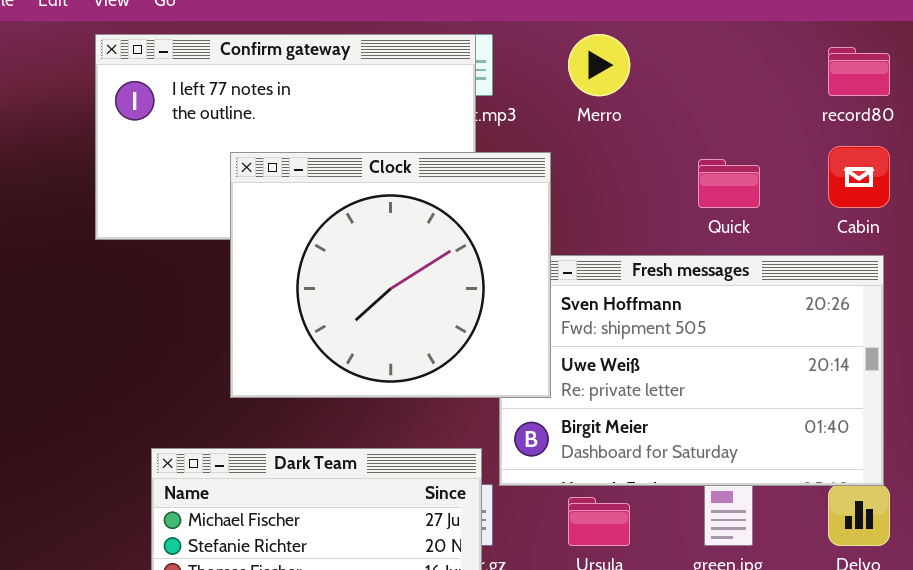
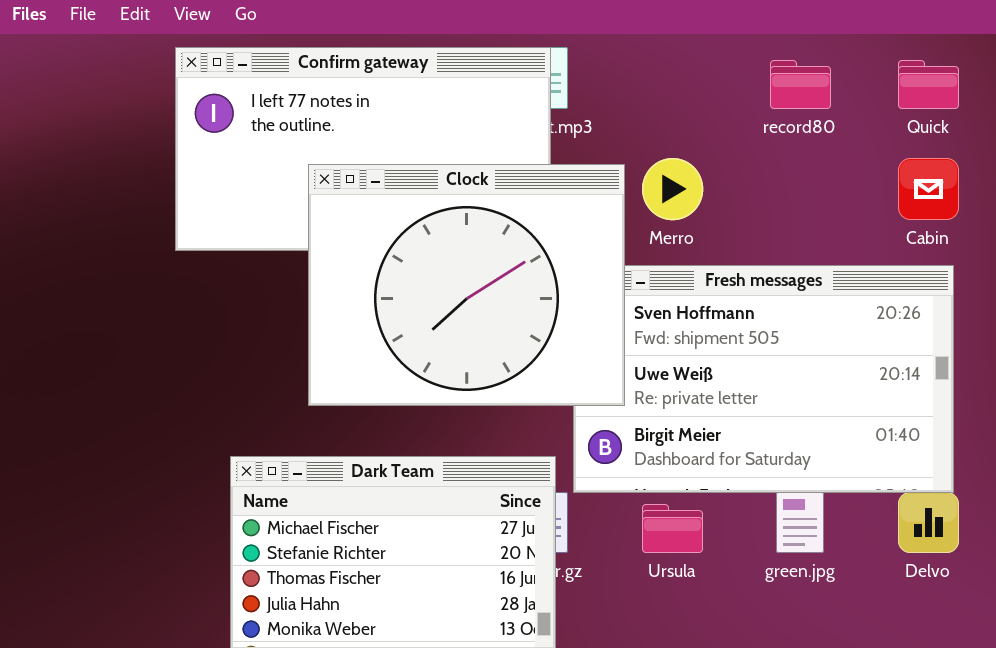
Merro: [568,34,630,96] -> [642,158,703,220], moved
record80: [828,47,890,96] -> [770,60,831,109], moved
Quick: [698,159,760,208] -> [898,60,959,109], moved

